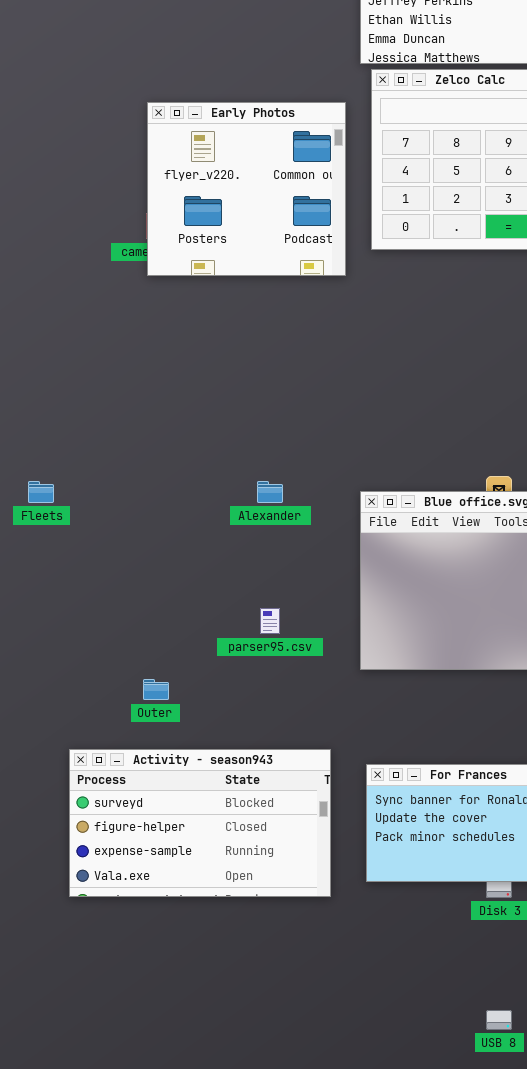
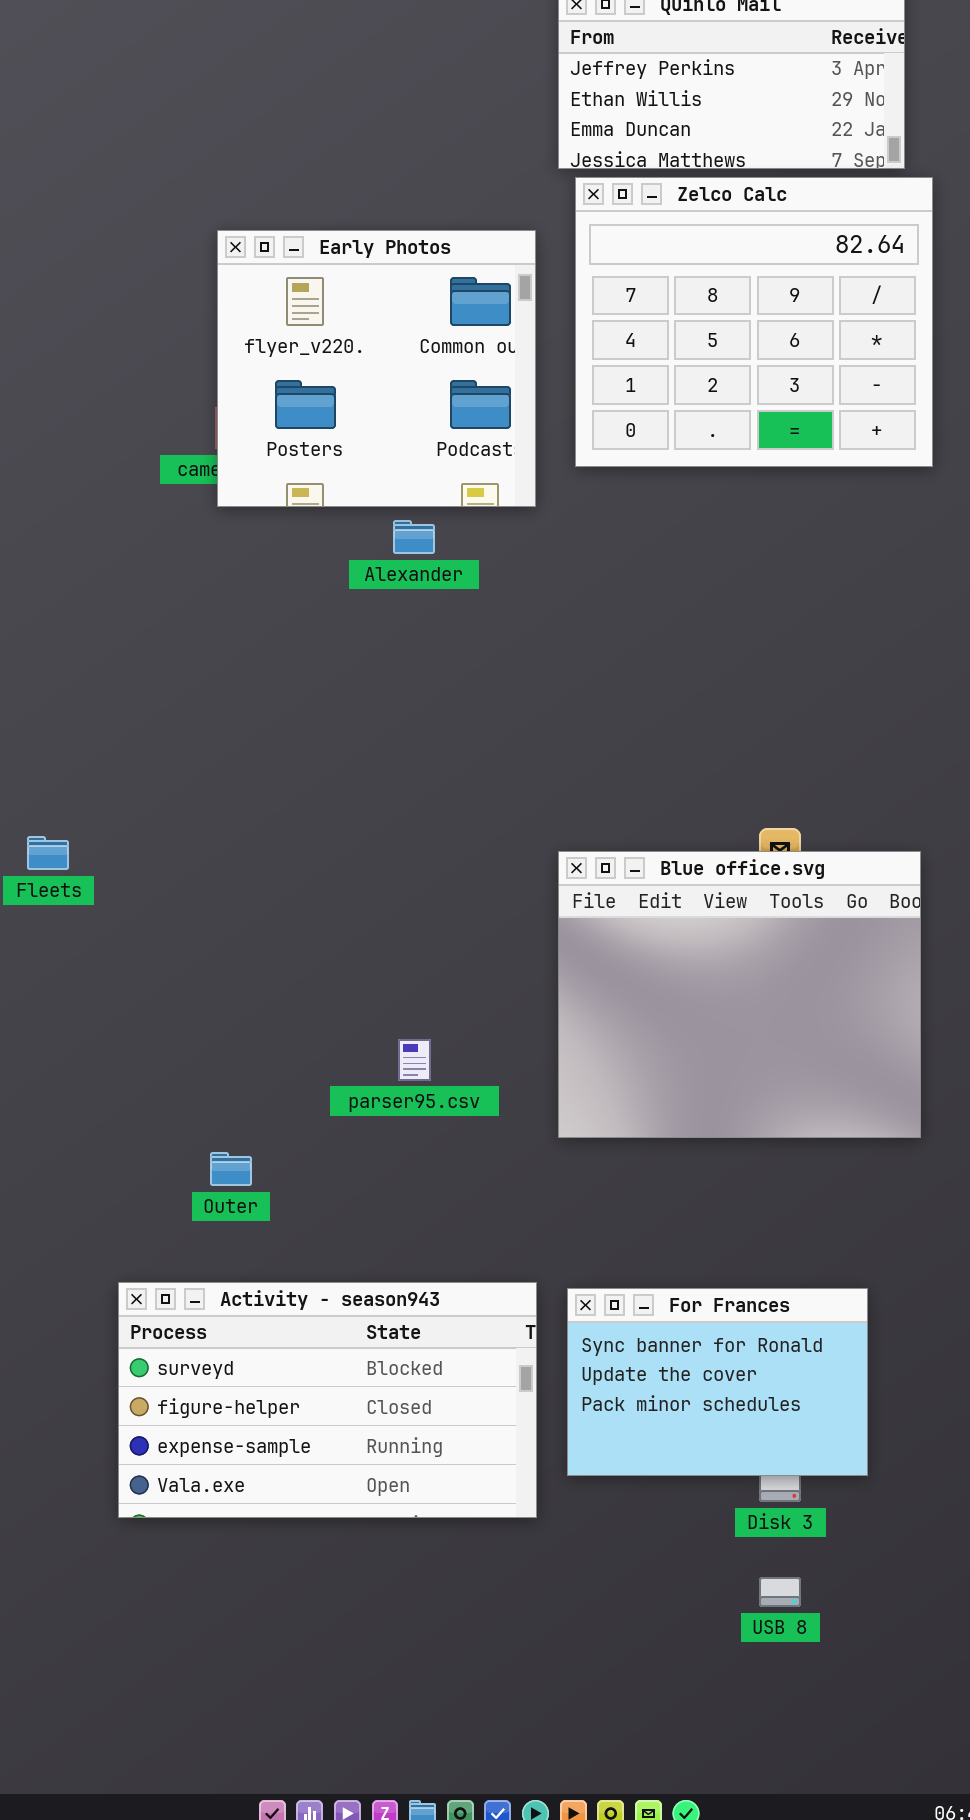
Alexander: [257,481,283,503] -> [393,520,435,554], moved
Activity - season943: [69,749,331,897] -> [118,1282,537,1518], moved
USB 8: [486,1010,512,1030] -> [759,1577,801,1607], moved

